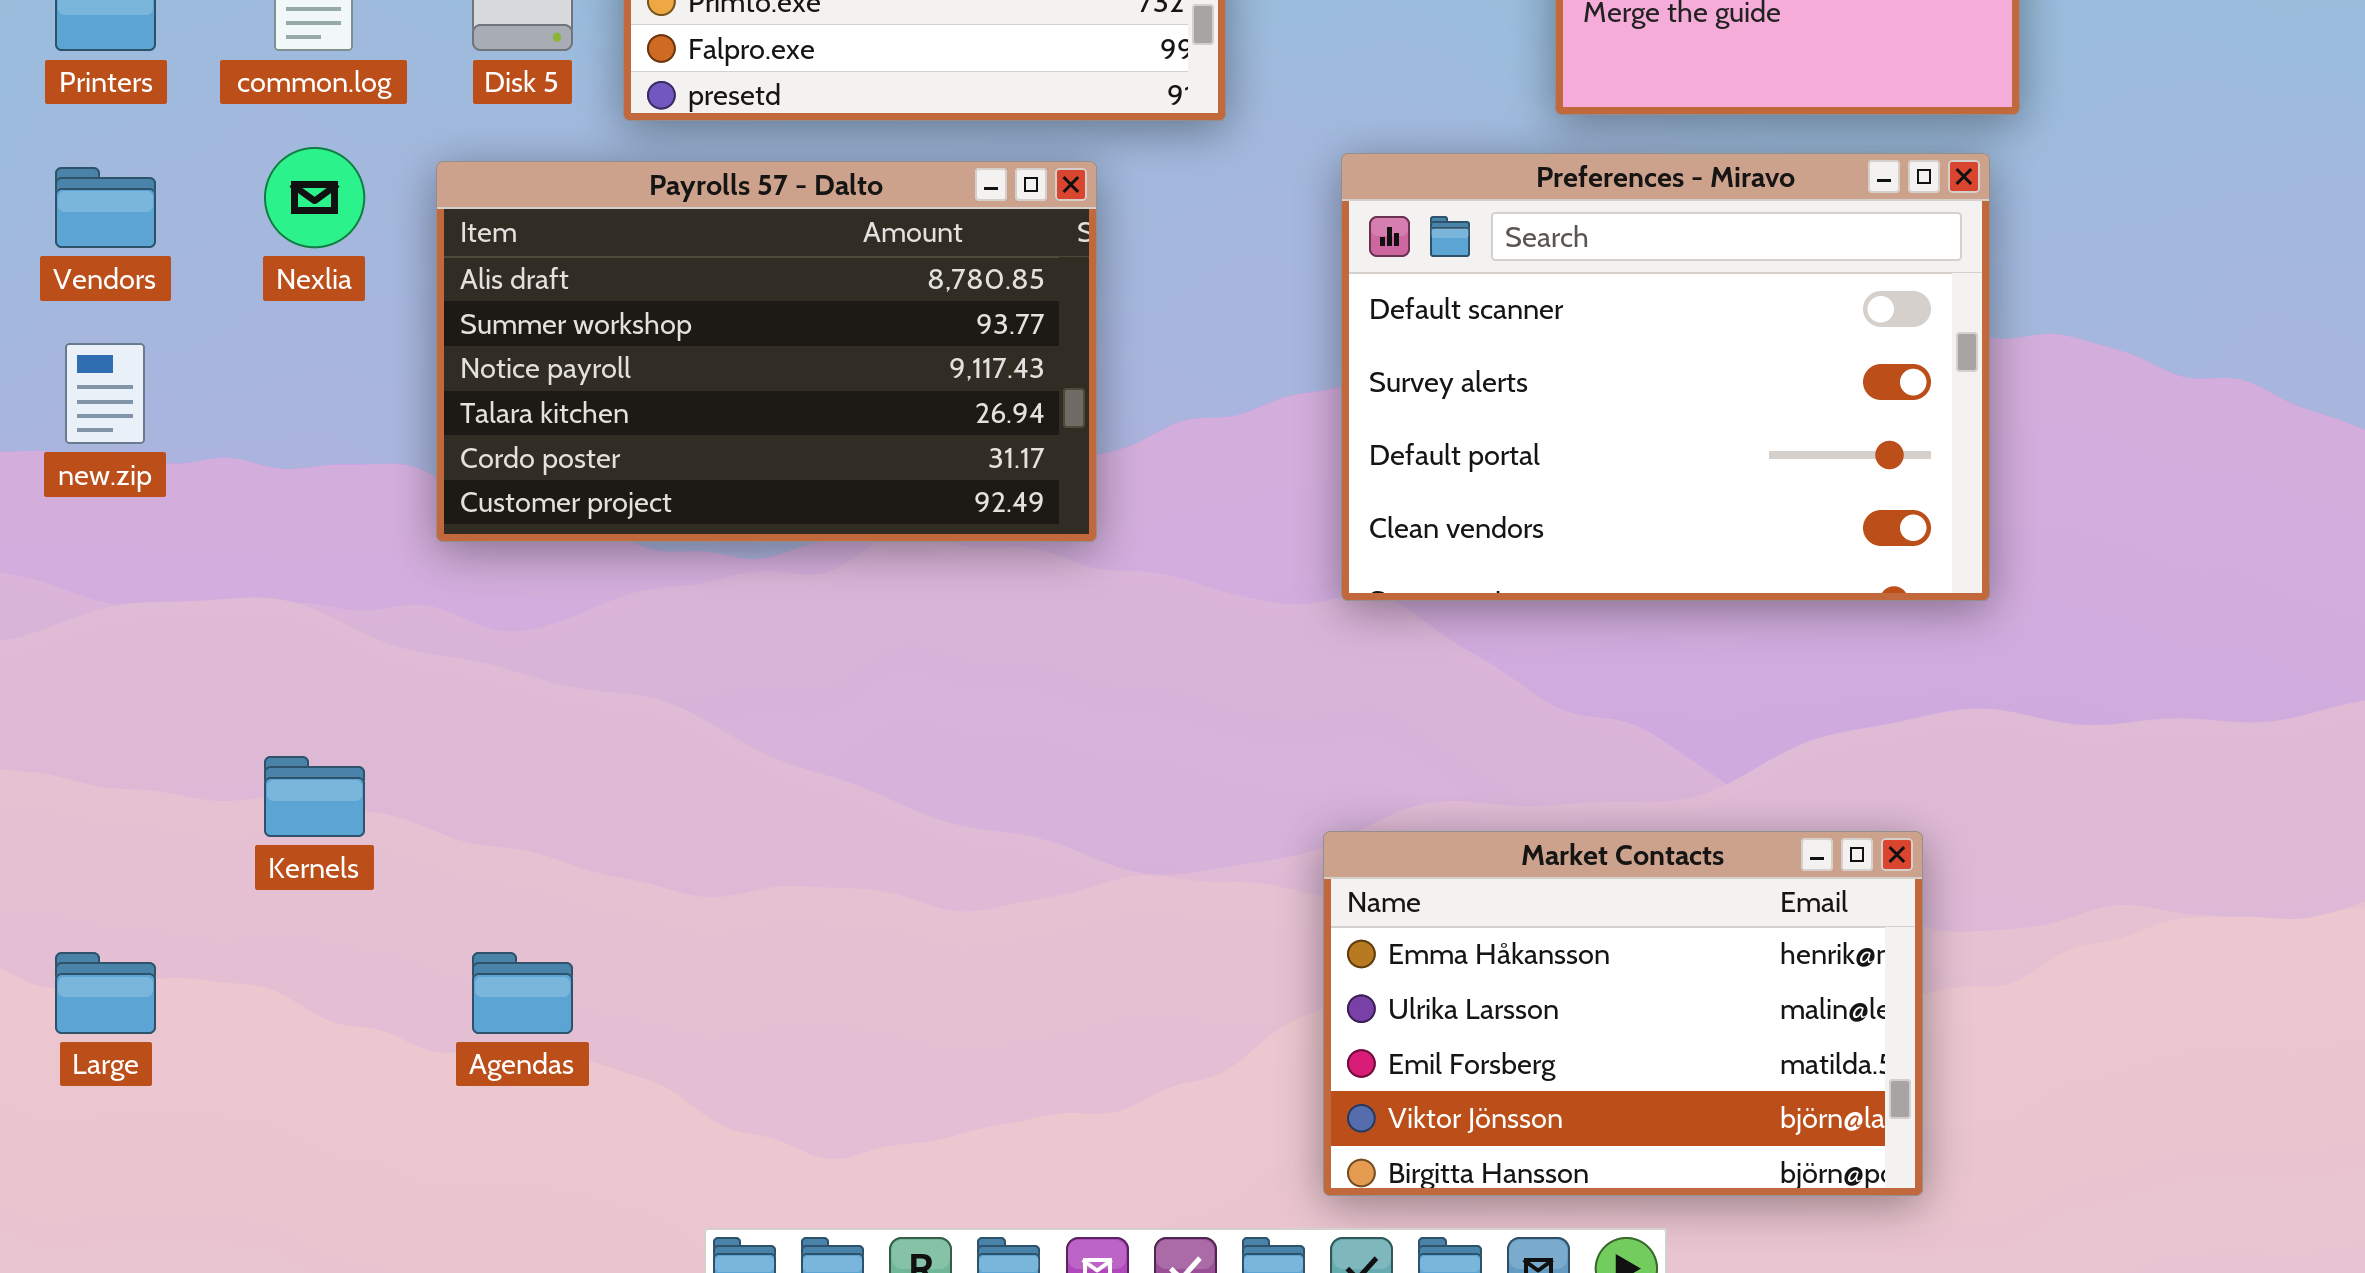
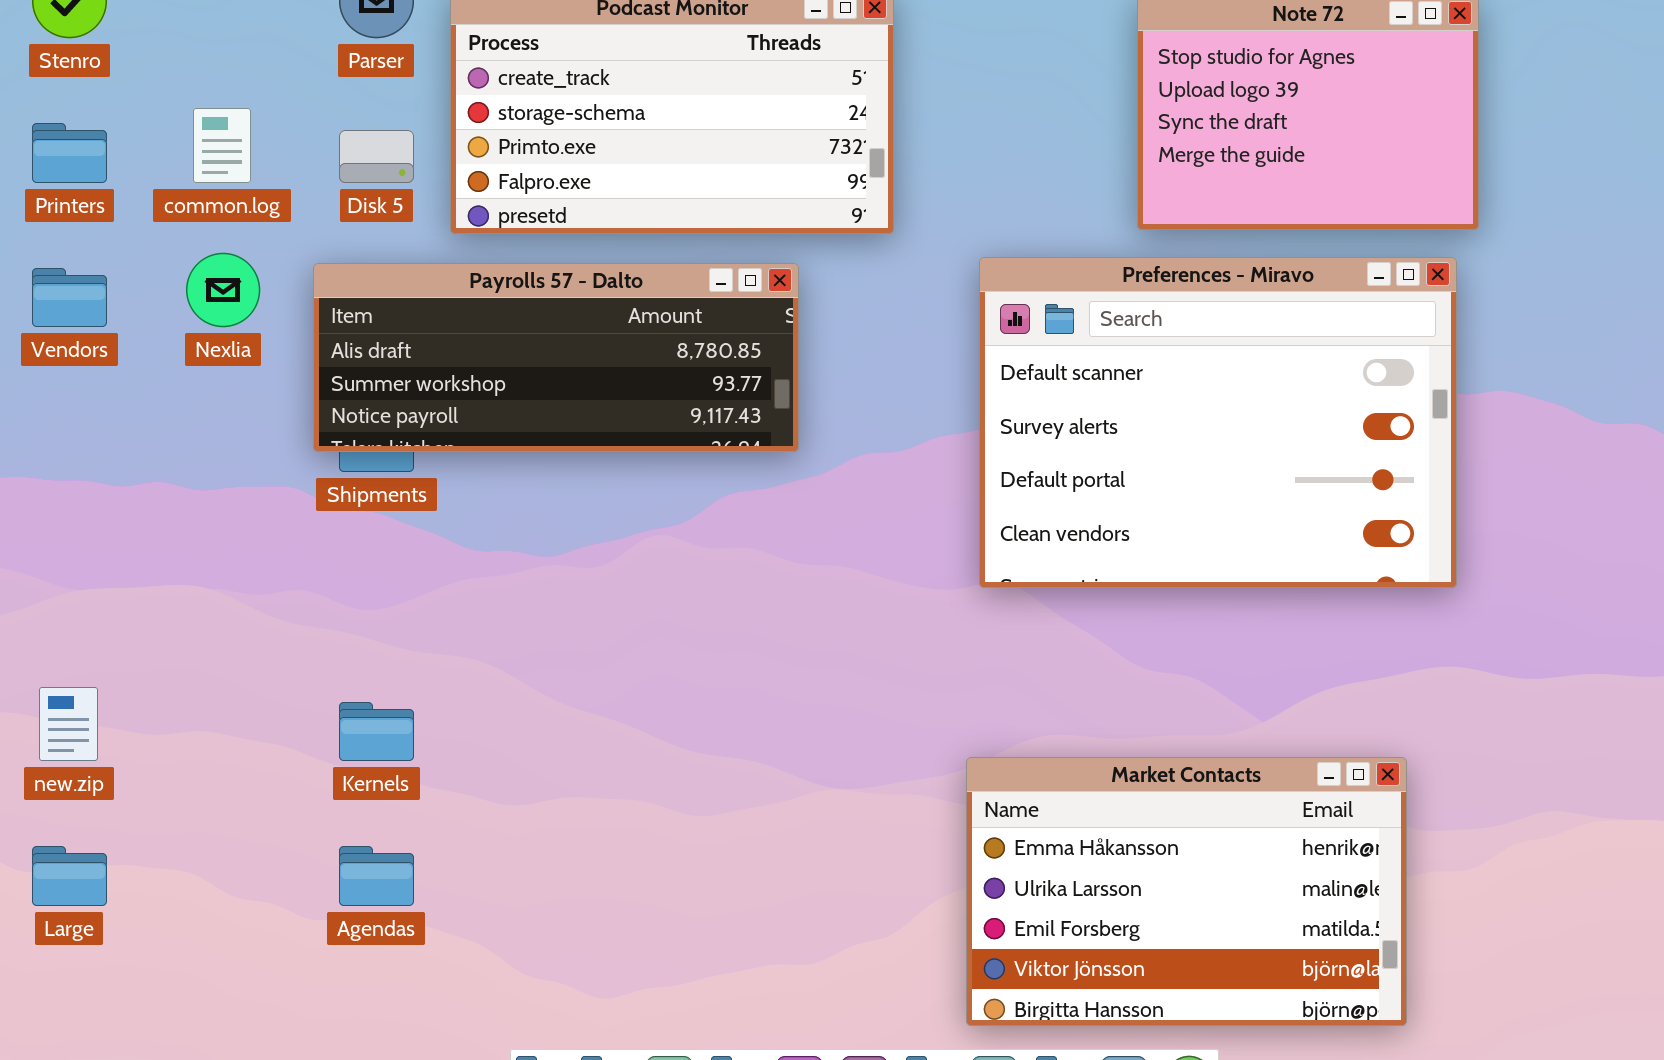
Payrolls 57 - Dalto: [436,161,1097,542] -> [313,263,799,452], resized
new.zip: [65,343,145,444] -> [39,687,98,761], moved
Kernels: [264,756,365,837] -> [339,702,414,761], moved

